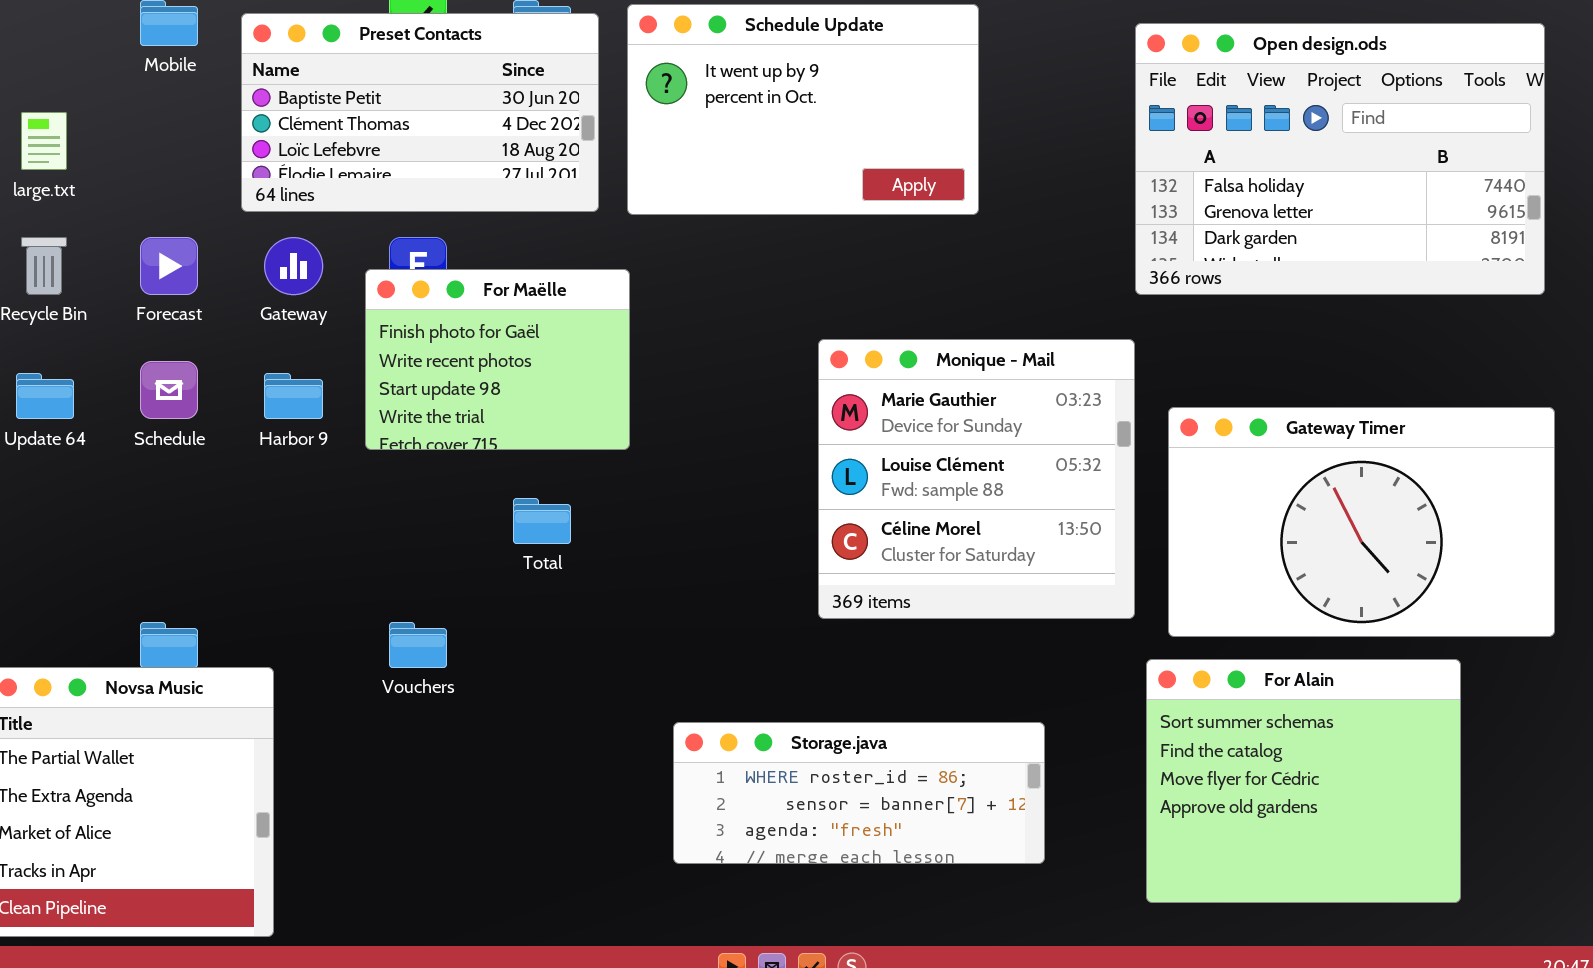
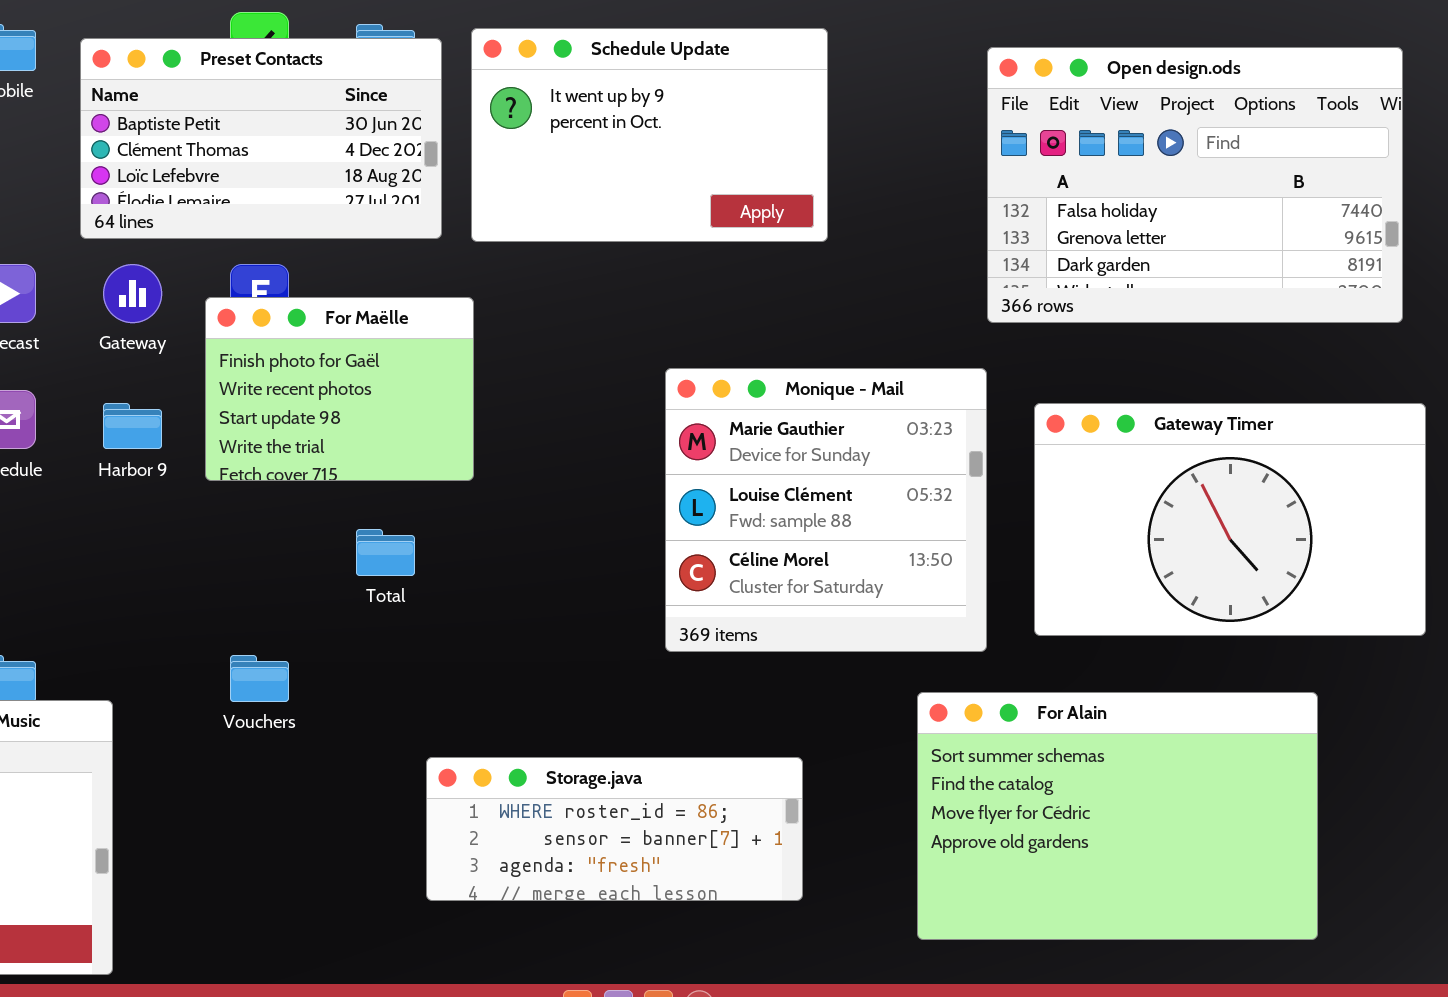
Gateway Timer: [1168,407,1555,637] -> [1034,403,1426,636], moved
For Alain: [1146,659,1461,903] -> [917,692,1318,940], resized
Storage.java: [673,722,1045,864] -> [426,757,803,901], moved

